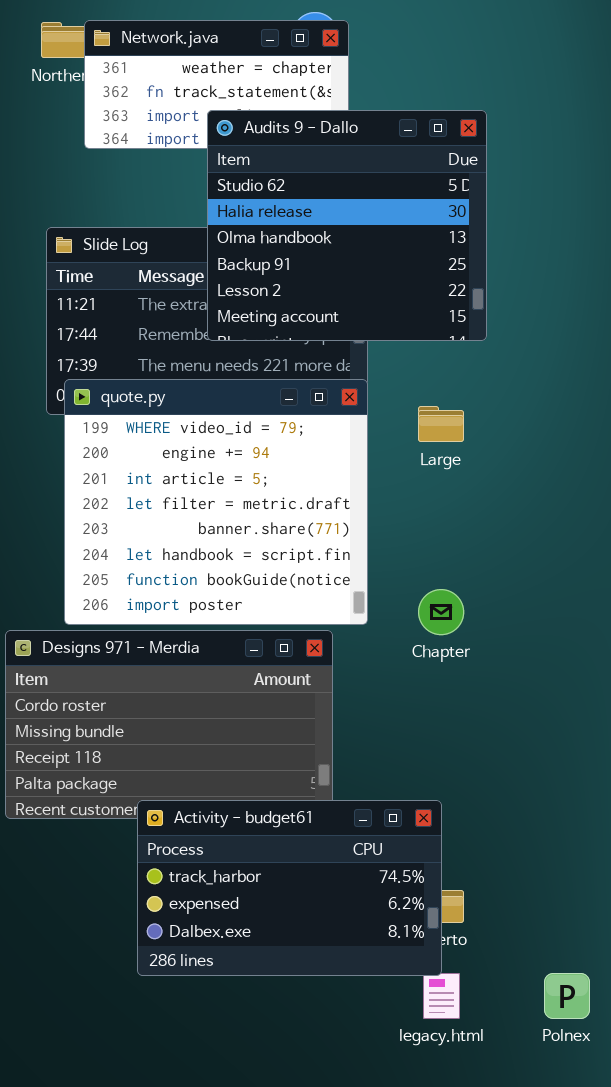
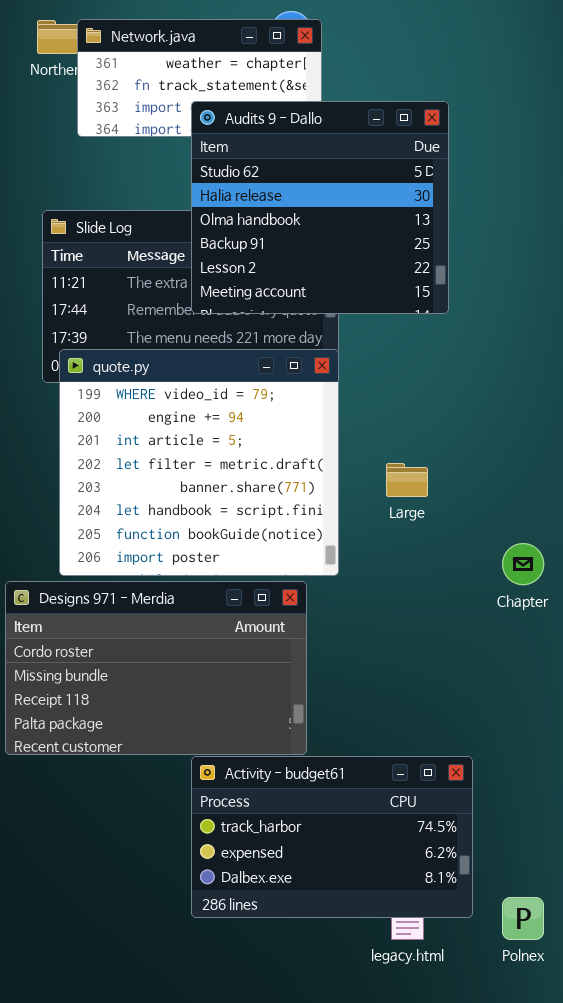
Large: [418,406,464,442] -> [386,463,428,497], moved
Chapter: [418,589,464,635] -> [502,543,544,585], moved
Activity - budget61: [137,800,442,976] -> [191,756,473,918], moved

